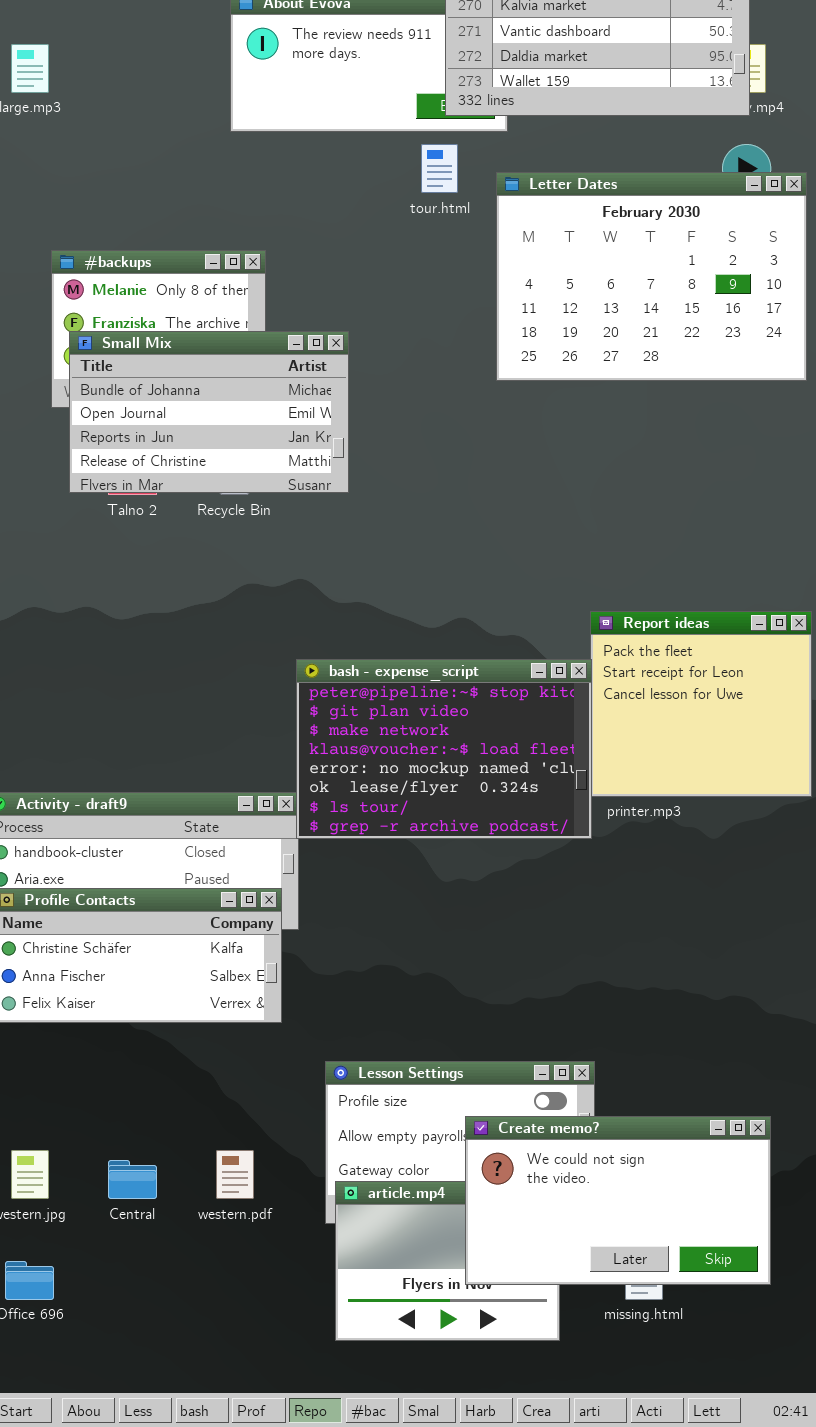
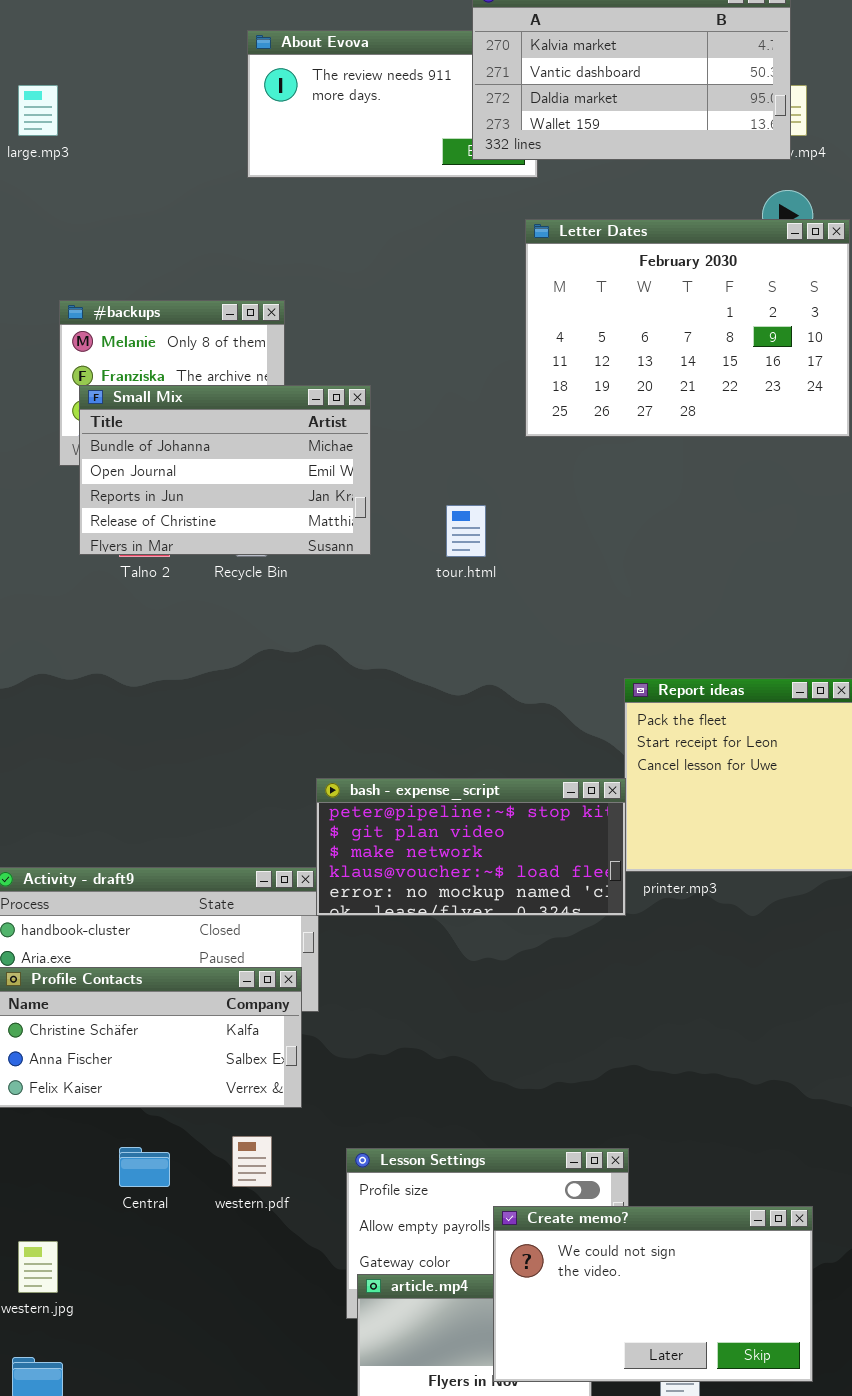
tour.html: [421,144,458,193] -> [446,505,486,557], moved
bash - expense_script: [296,659,592,839] -> [316,778,626,916], resized
western.pdf: [216,1150,254,1199] -> [232,1136,272,1187], moved
Central: [108,1160,157,1199] -> [119,1147,170,1187], moved

